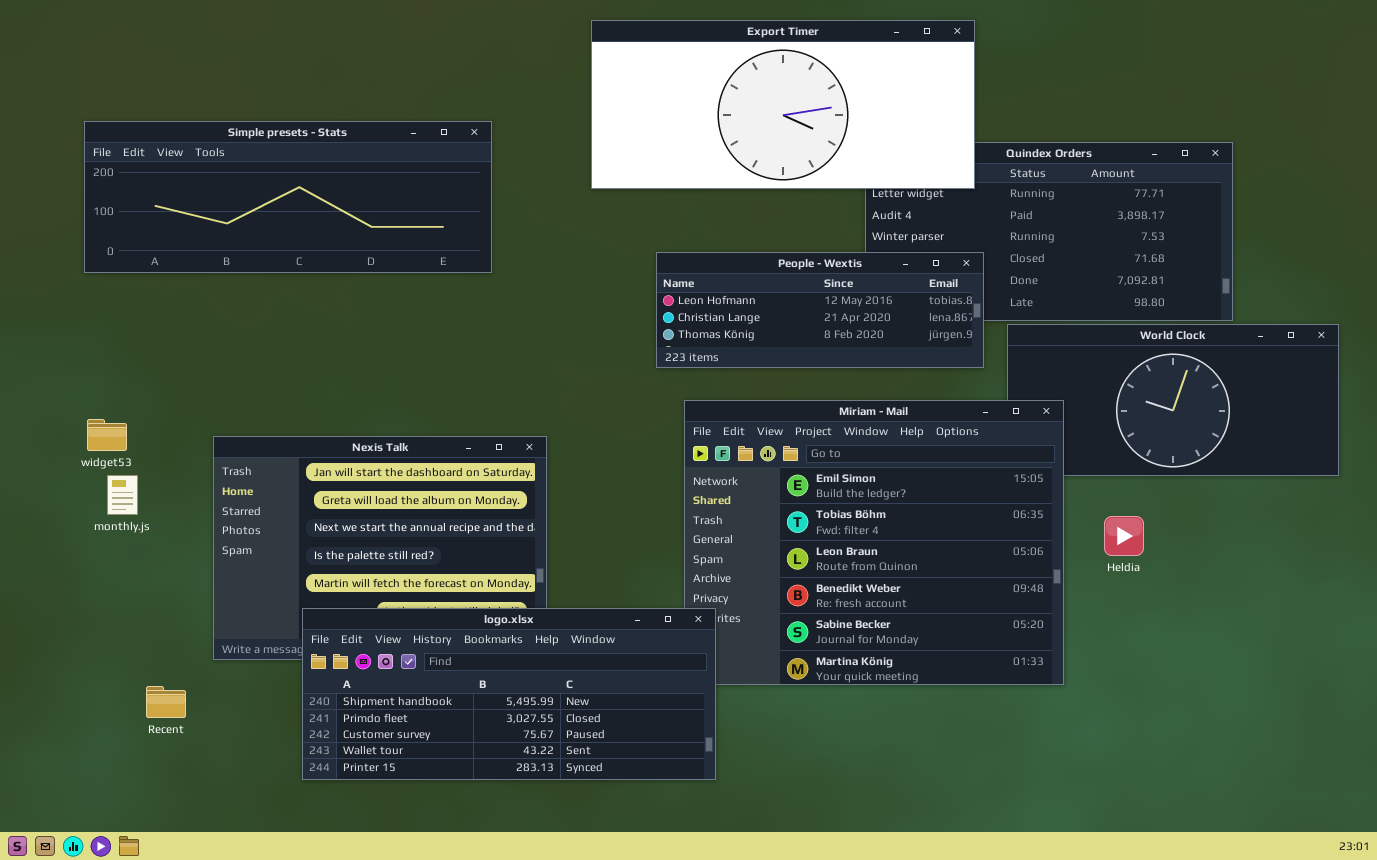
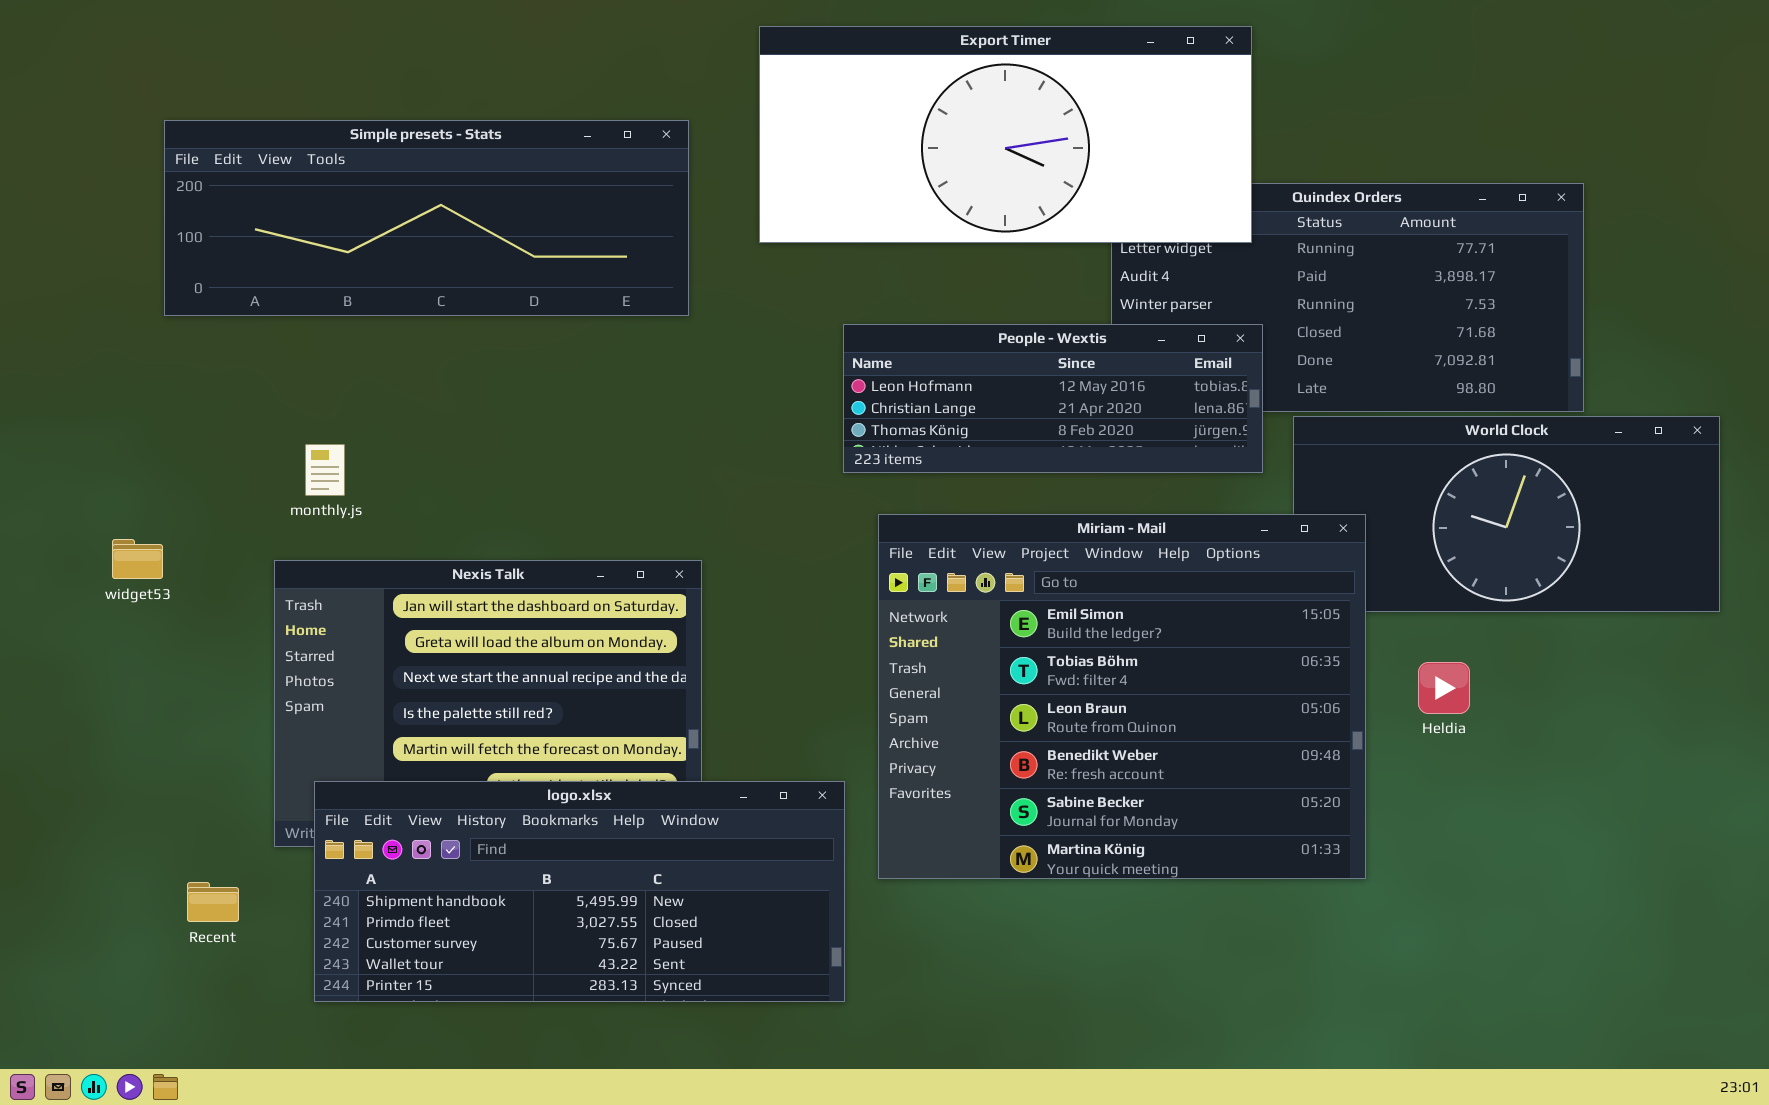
Simple presets - Stats: [84,121,492,273] -> [164,120,689,316], moved
monthly.js: [107,475,138,515] -> [305,444,345,496], moved
logo.xlsx: [302,608,716,780] -> [314,781,845,1002], moved

